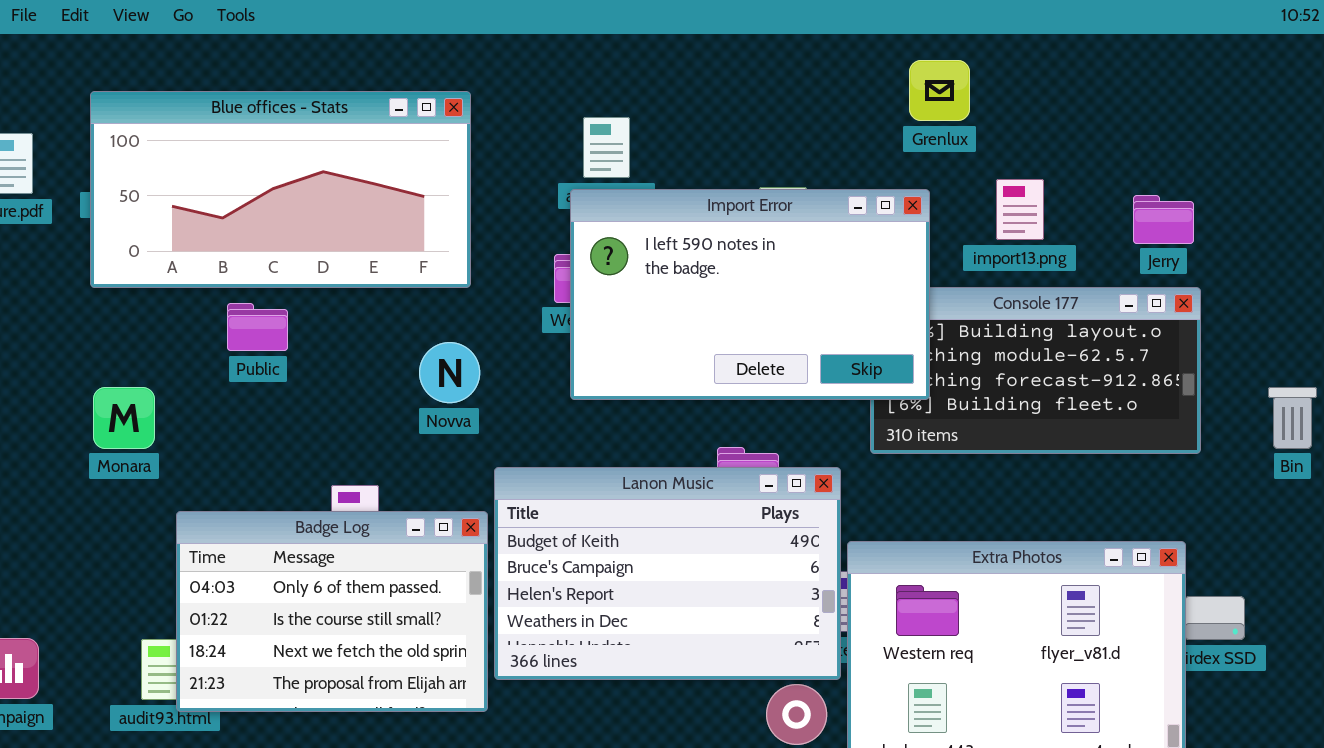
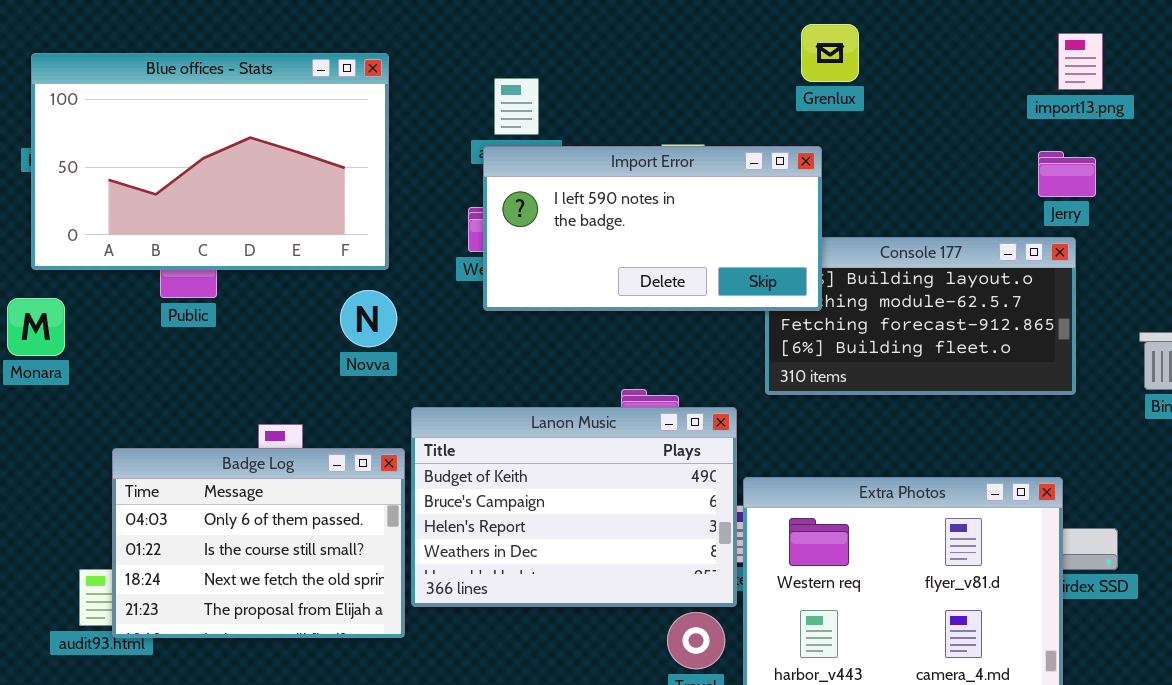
Blue offices - Stats: [90,91,471,288] -> [31,53,389,270], resized
import13.png: [996,179,1044,240] -> [1058,33,1103,90], moved
Import Error: [570,189,930,400] -> [483,146,822,311], resized
Jerry: [1133,195,1194,244] -> [1038,151,1096,197], moved
Monara: [93,387,155,449] -> [7,298,65,356], moved

